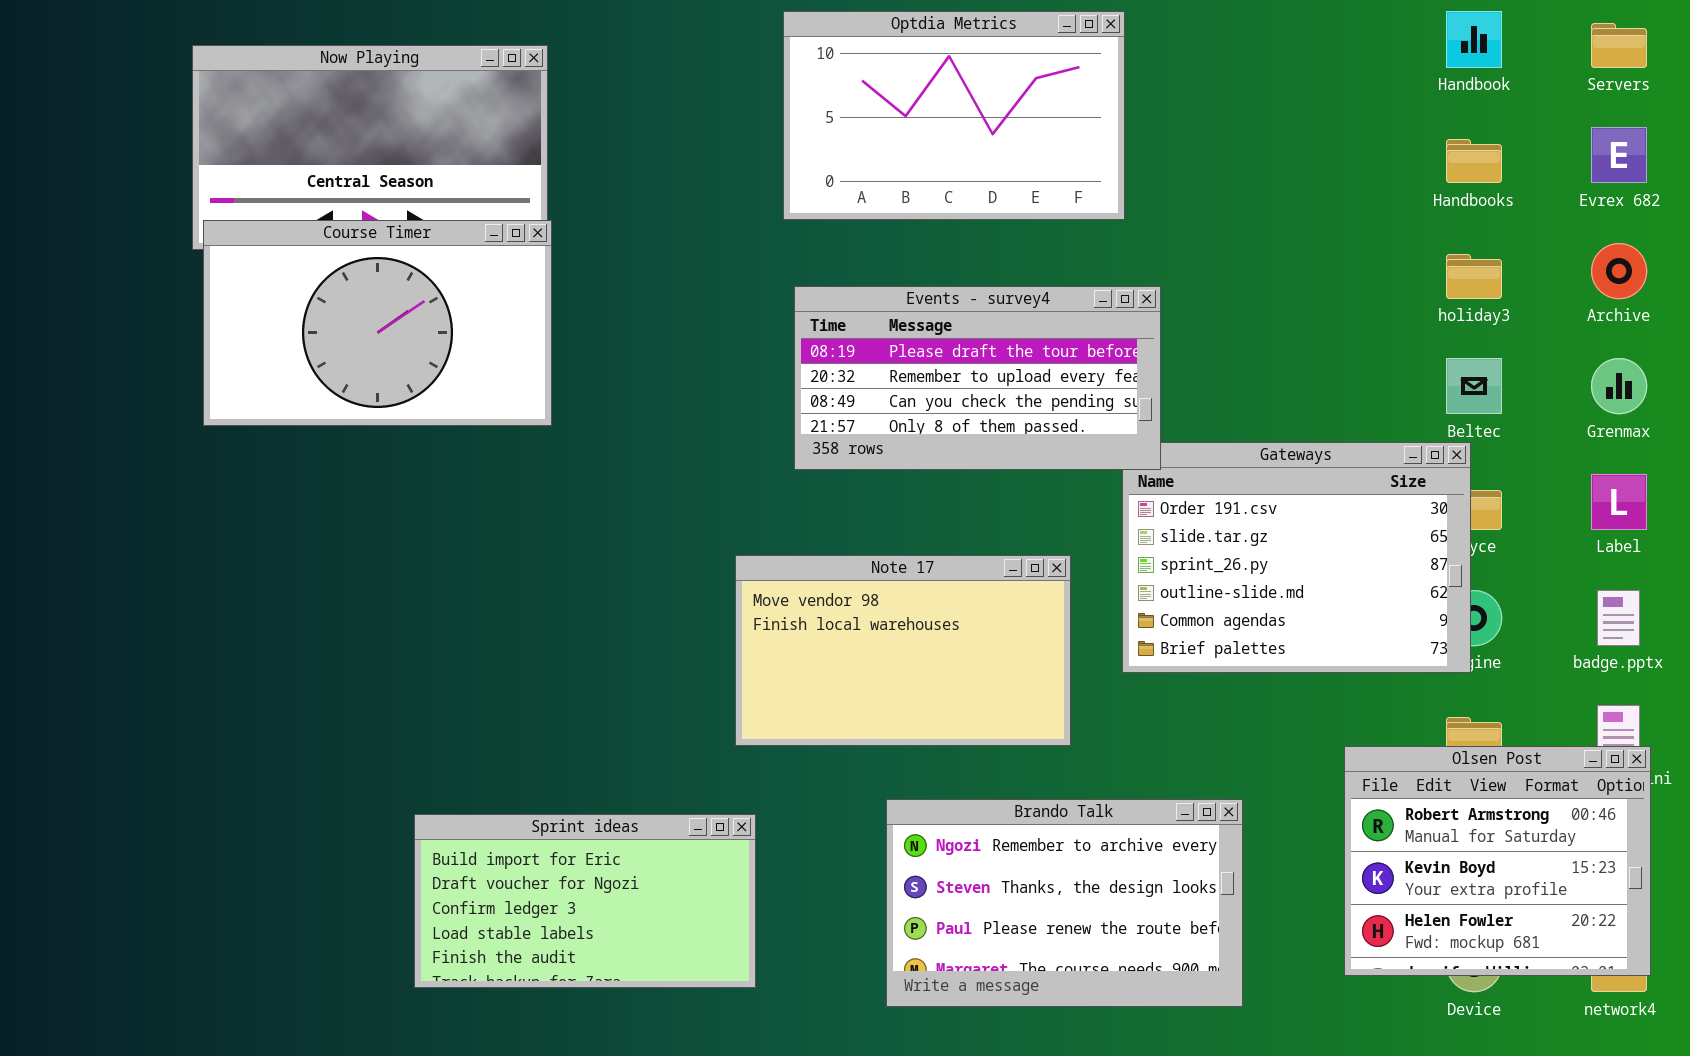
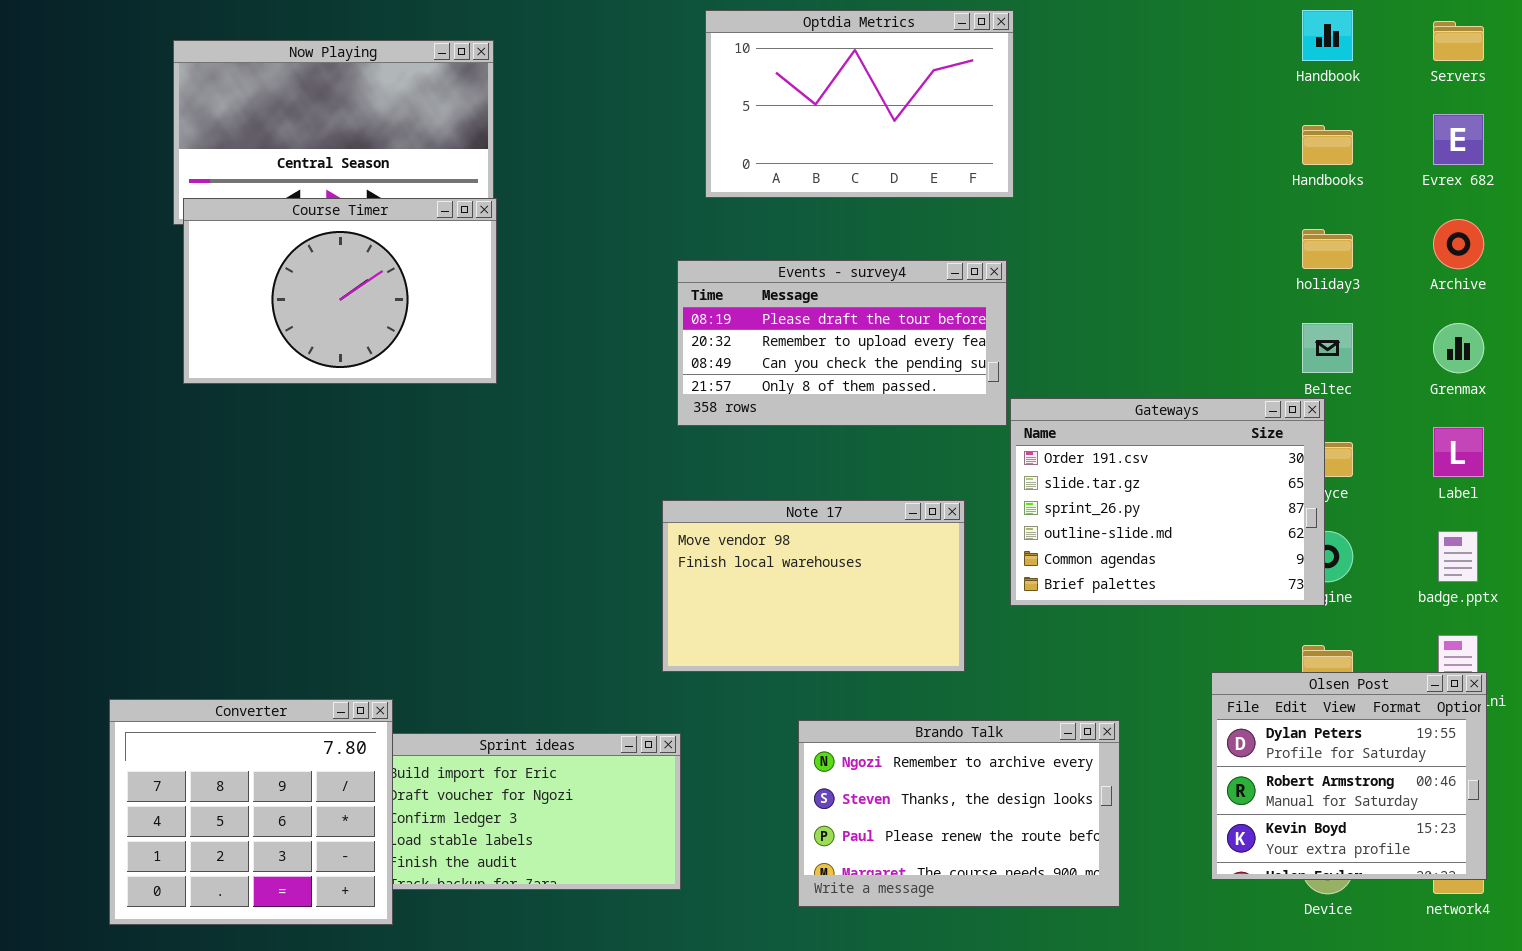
Events - survey4: [794,286,1161,470] -> [677,260,1007,426], moved
Olsen Post: [1344,746,1651,976] -> [1211,672,1487,880], scrolled up 1 row
Converter: none -> [109,699,393,925], opened

